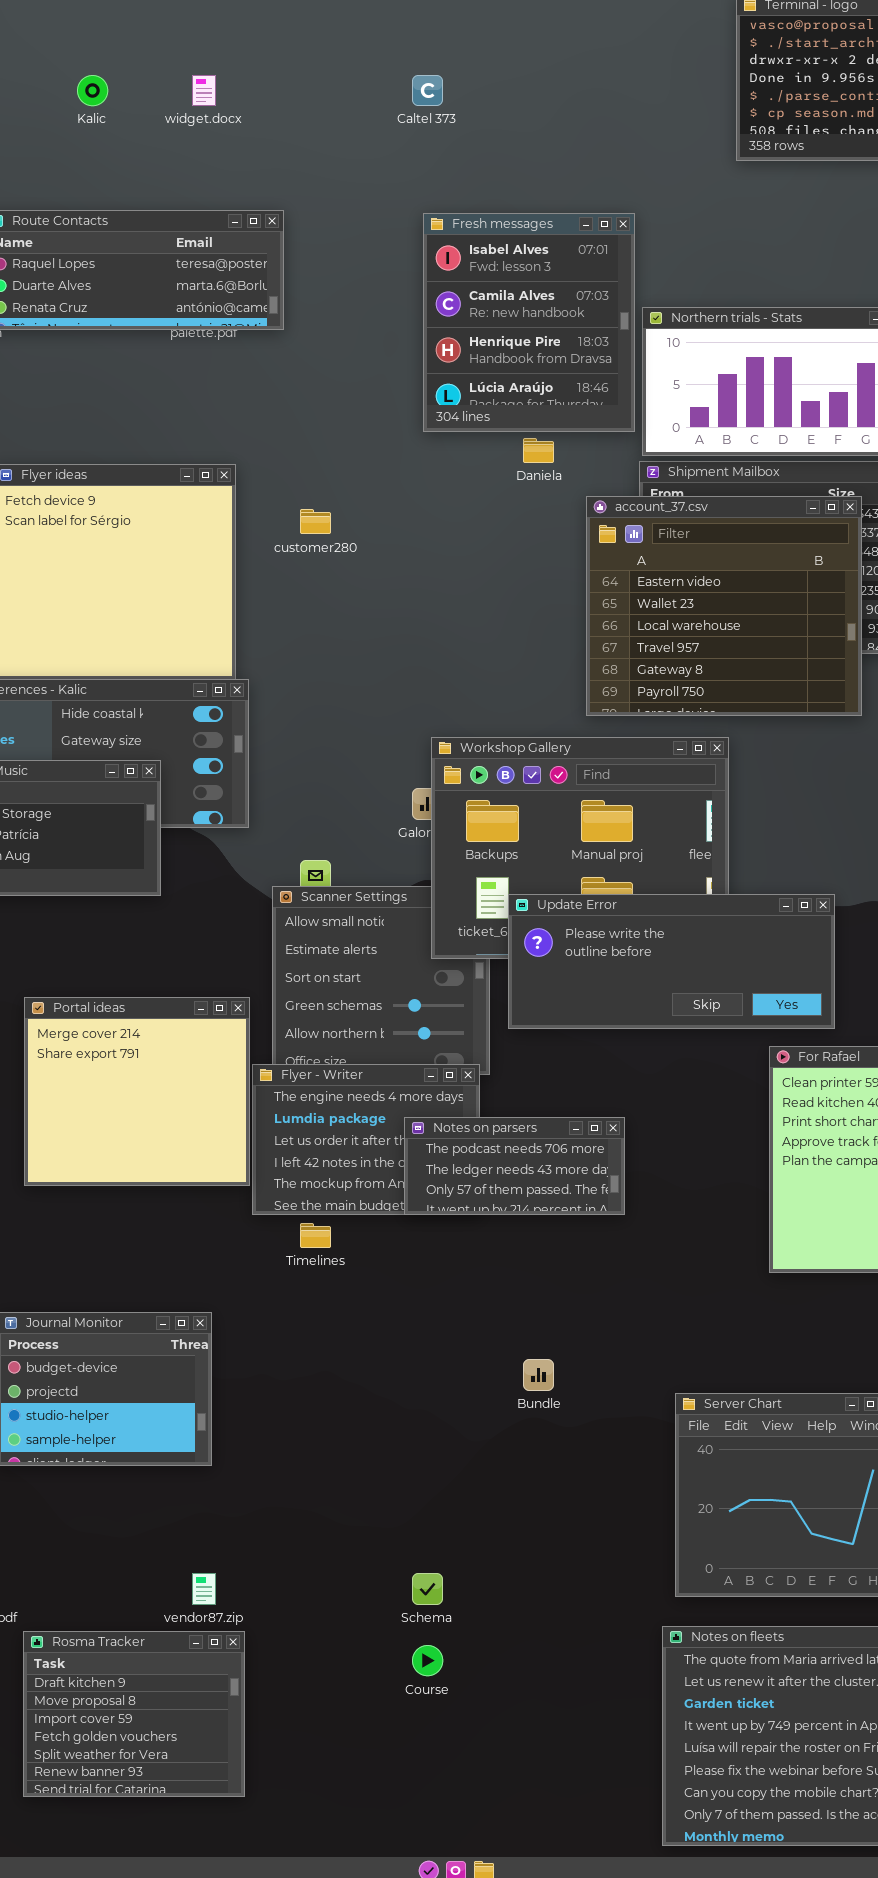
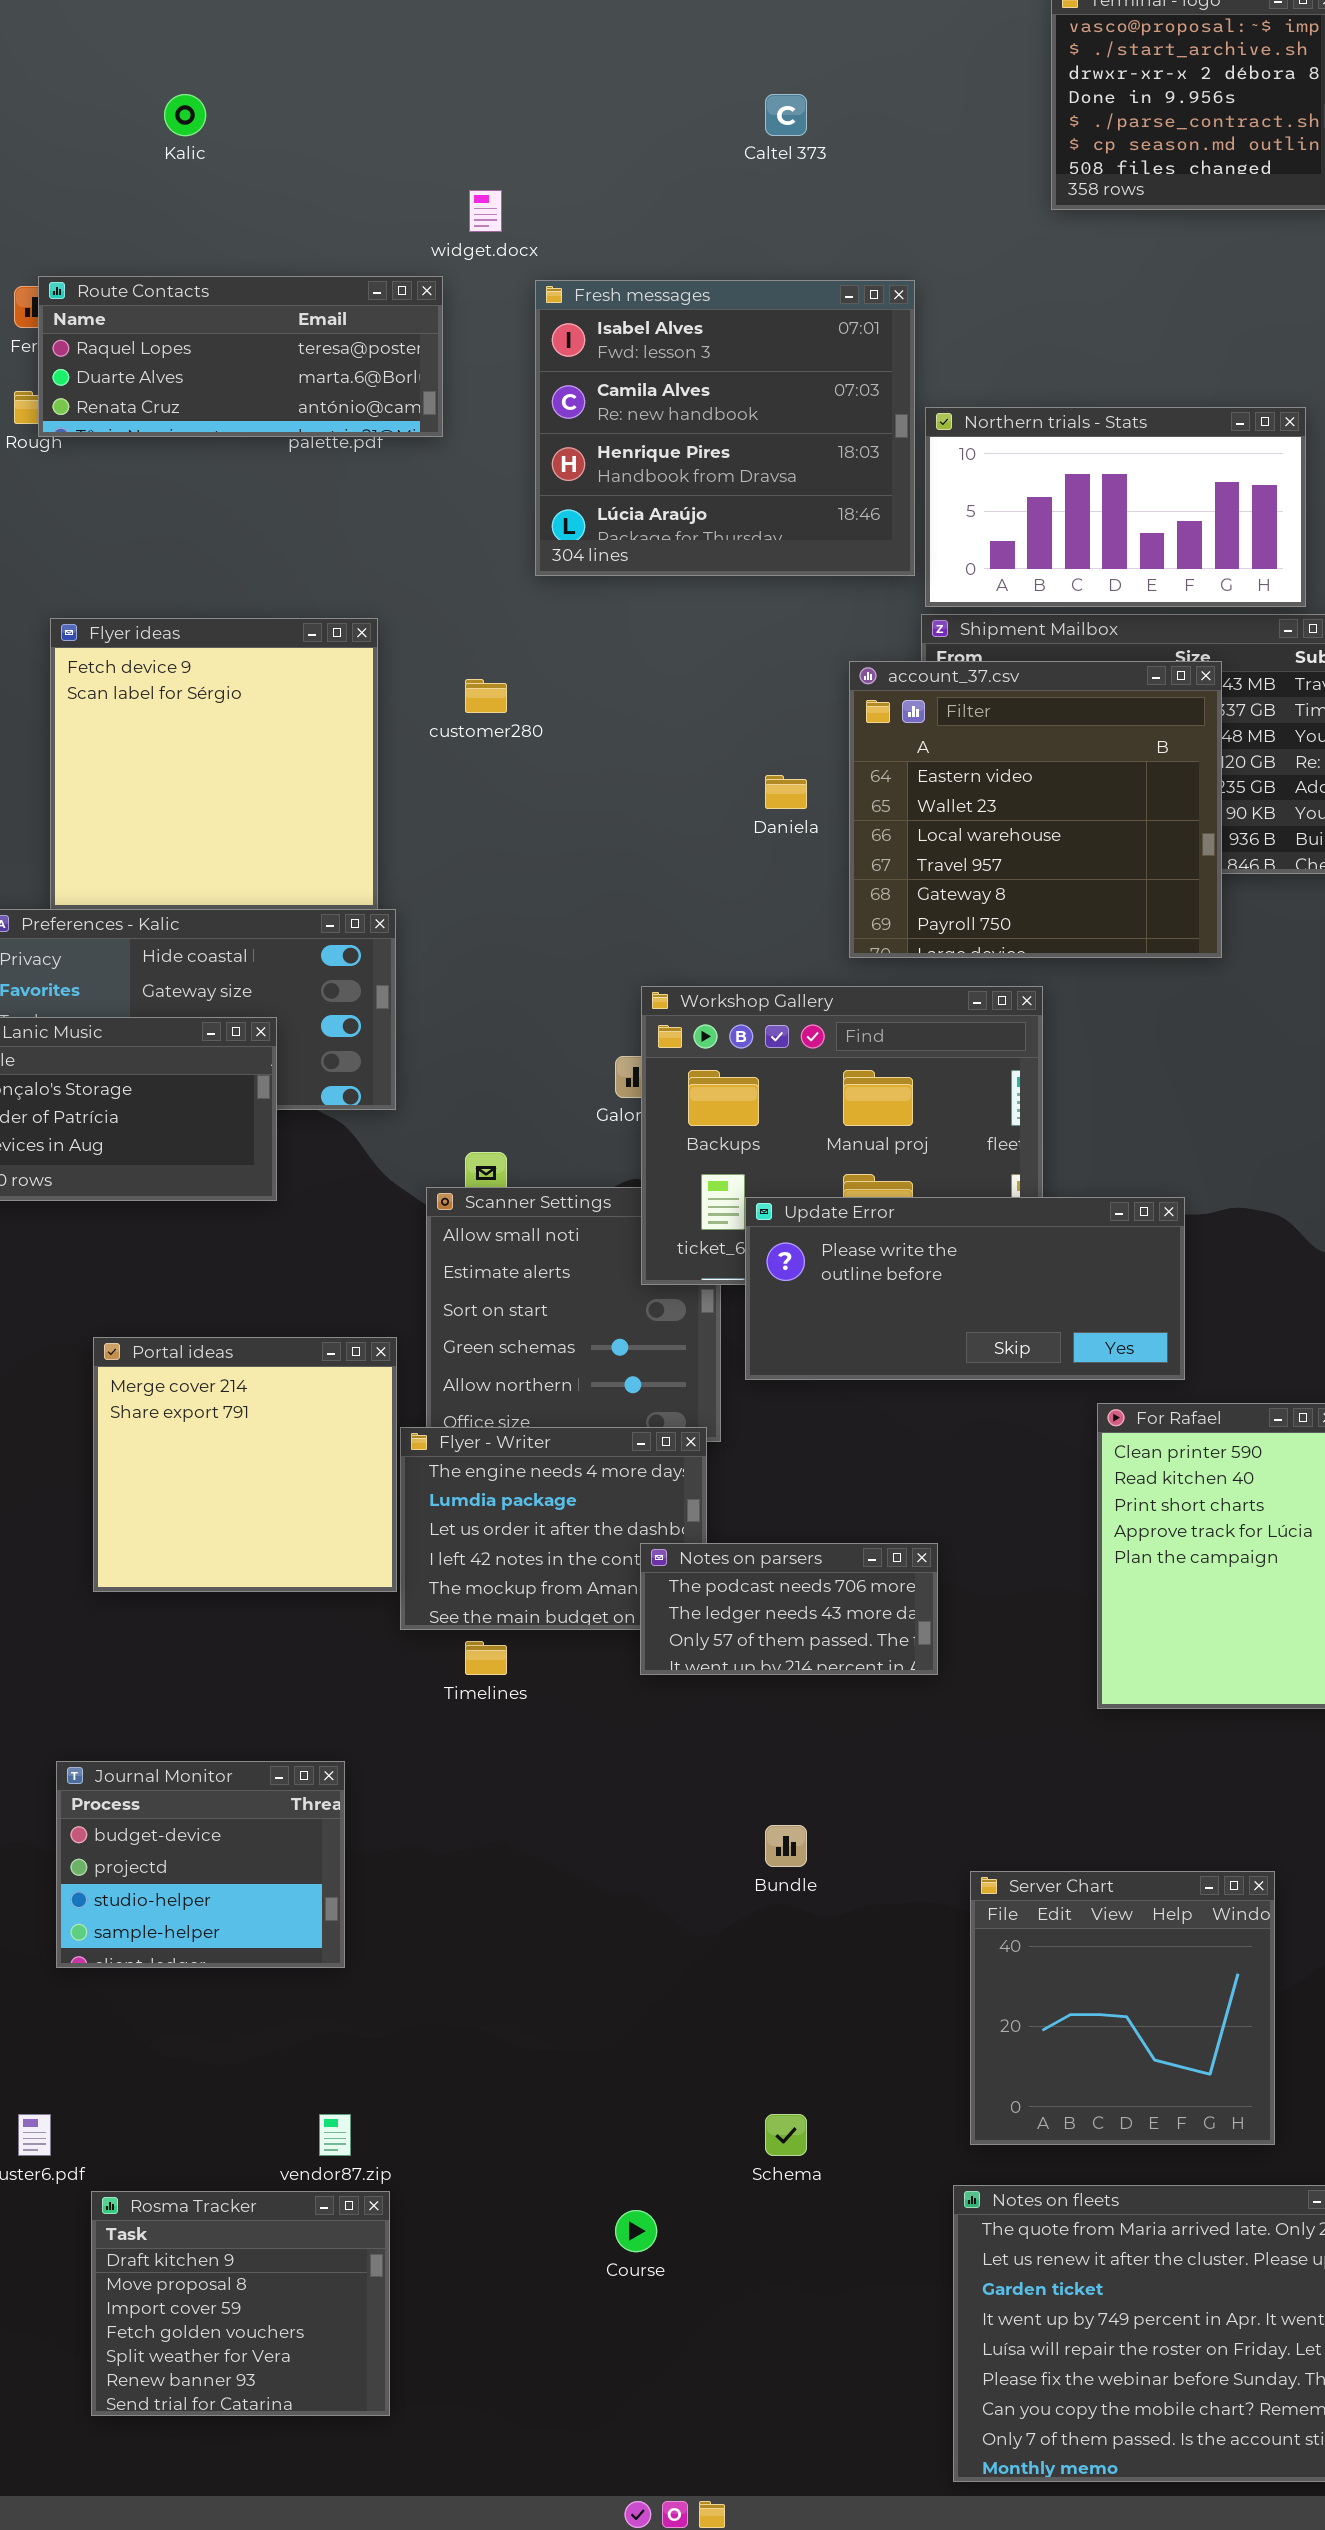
widget.docx: [192,75,216,106] -> [469,190,502,232], moved
Caltel 373: [412,75,443,106] -> [765,94,807,136], moved
Fresh messages: [423,213,635,432] -> [535,280,915,576], resized
Daniela: [523,438,554,463] -> [765,775,807,809], moved
Notes on parsers: [404,1117,625,1215] -> [640,1543,938,1675], moved
Schema: [412,1573,443,1605] -> [765,2114,807,2156], moved

